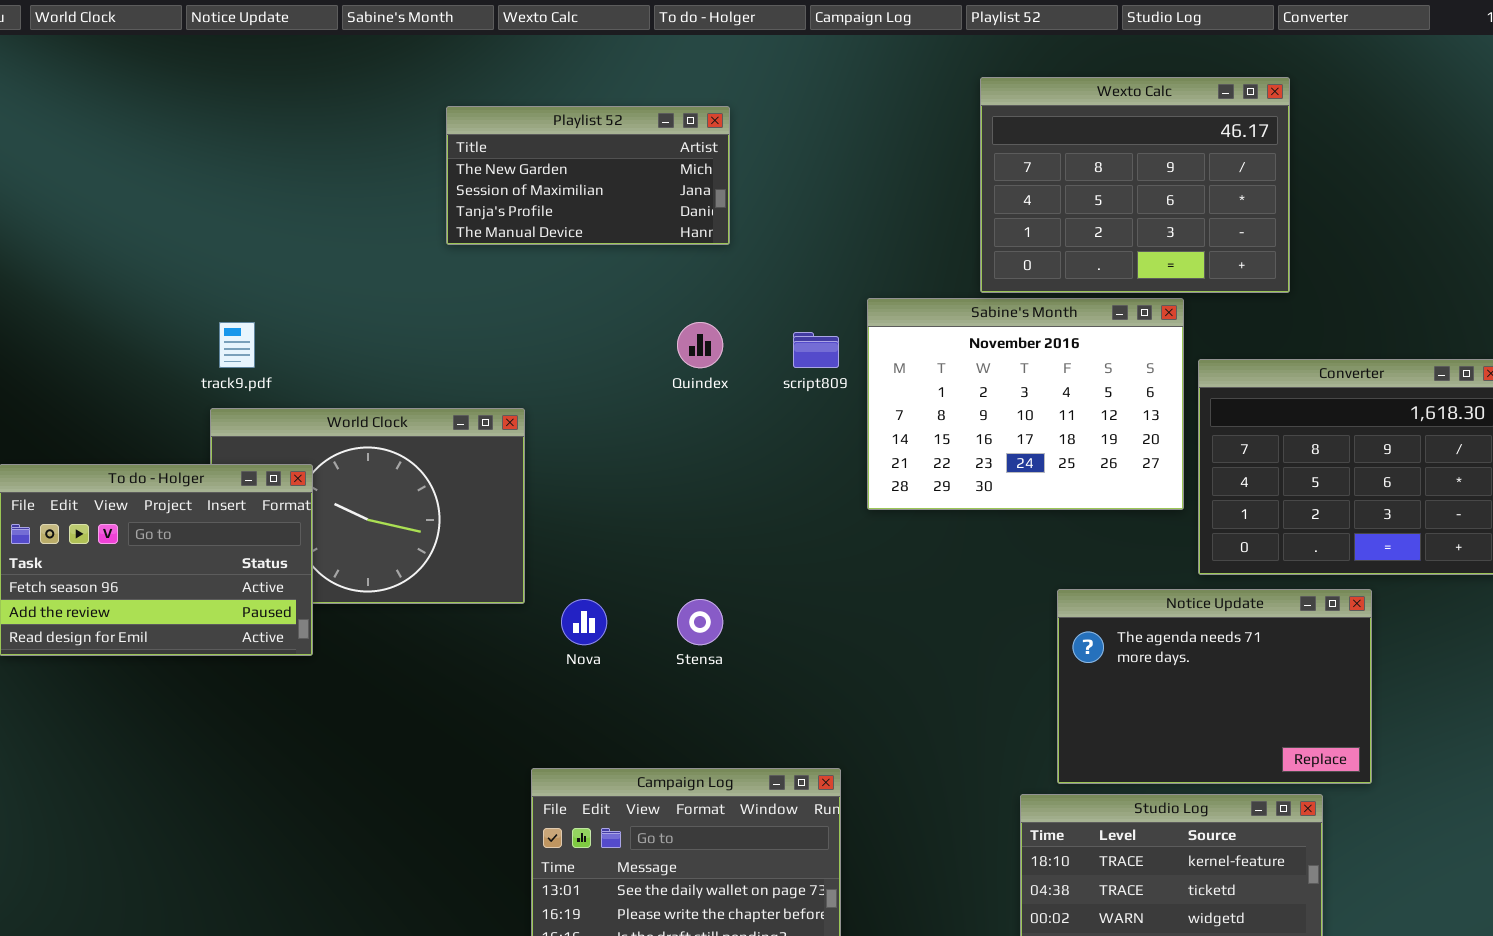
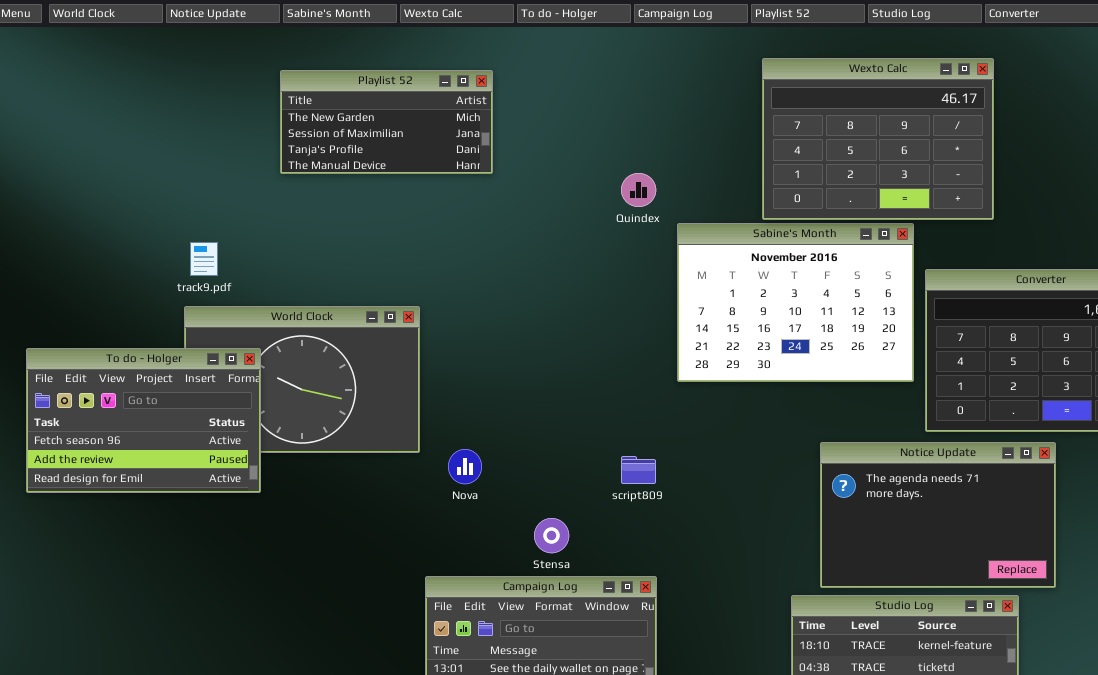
Playlist 52: [446,106,730,245] -> [280,70,493,174], moved
Quindex: [677,322,723,368] -> [621,173,656,207], moved
script809: [793,332,839,368] -> [621,456,656,484], moved
Stensa: [677,599,723,645] -> [534,518,569,553], moved

